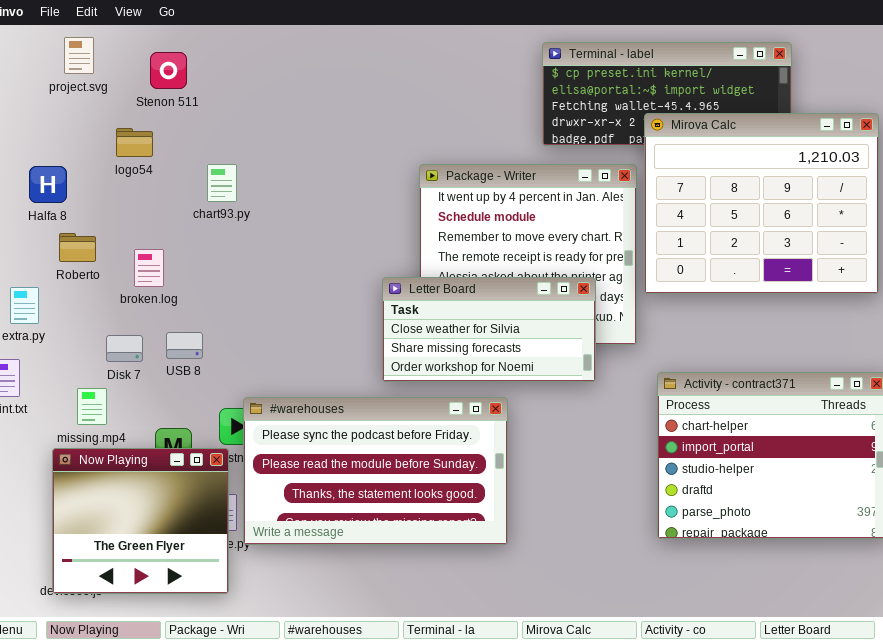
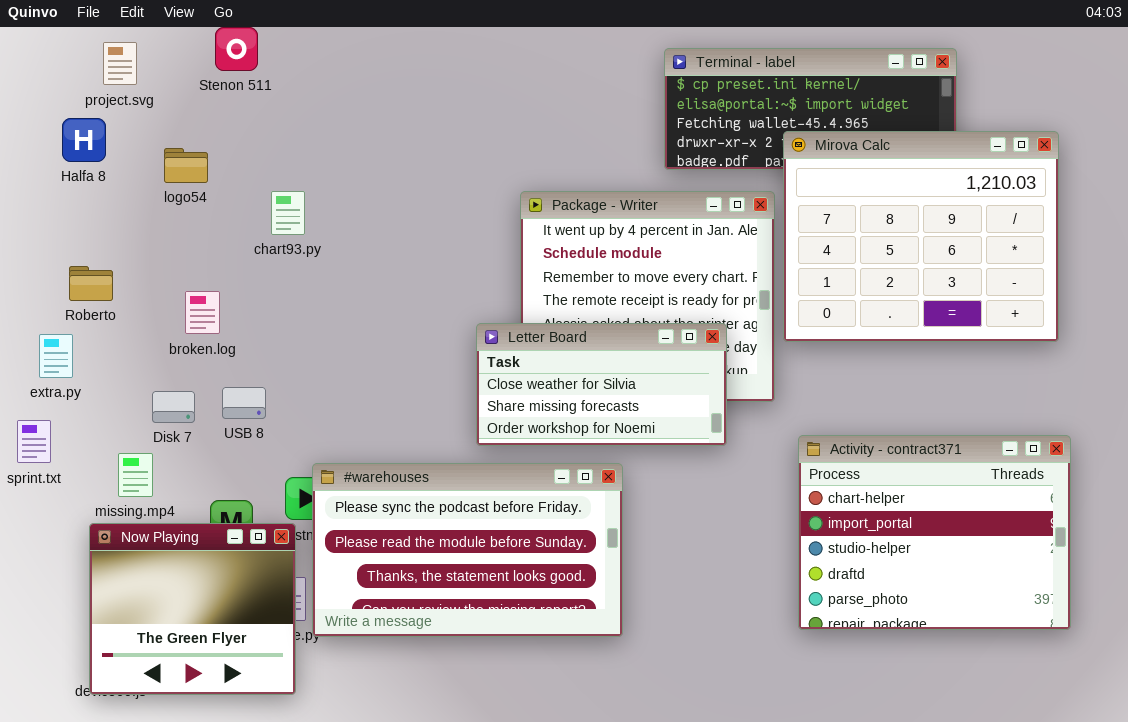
Stenon 511: [150,52,187,89] -> [215,27,258,71], moved
Halfa 8: [29,166,67,203] -> [62,118,106,162], moved
Roberto: [59,233,96,262] -> [69,266,113,301], moved

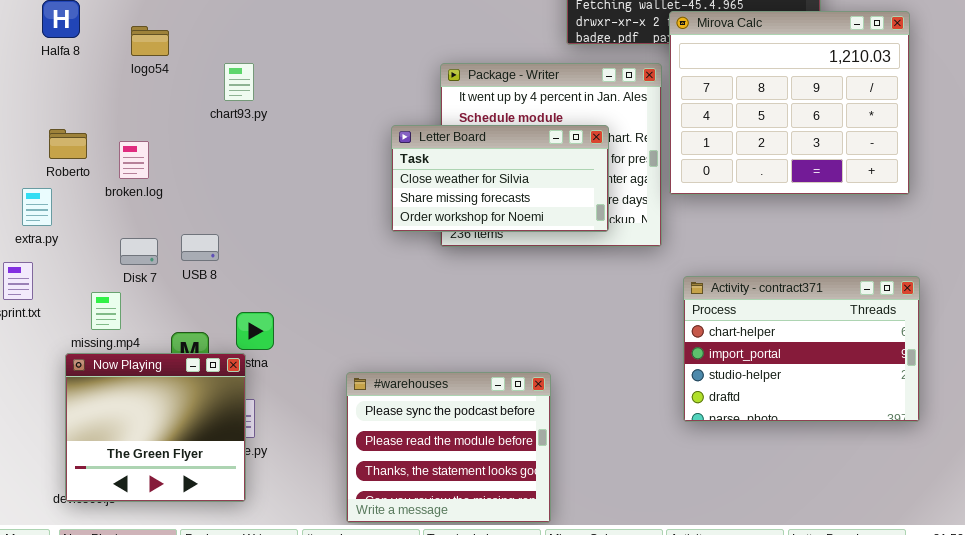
broken.log: [185,291,220,334] -> [119,141,149,179], moved
Letter Board: [476,323,727,446] -> [391,125,609,232], moved
Activity - contract371: [798,435,1071,630] -> [683,276,920,422], resized
#warehouses: [312,463,623,637] -> [346,372,551,523], moved, resized

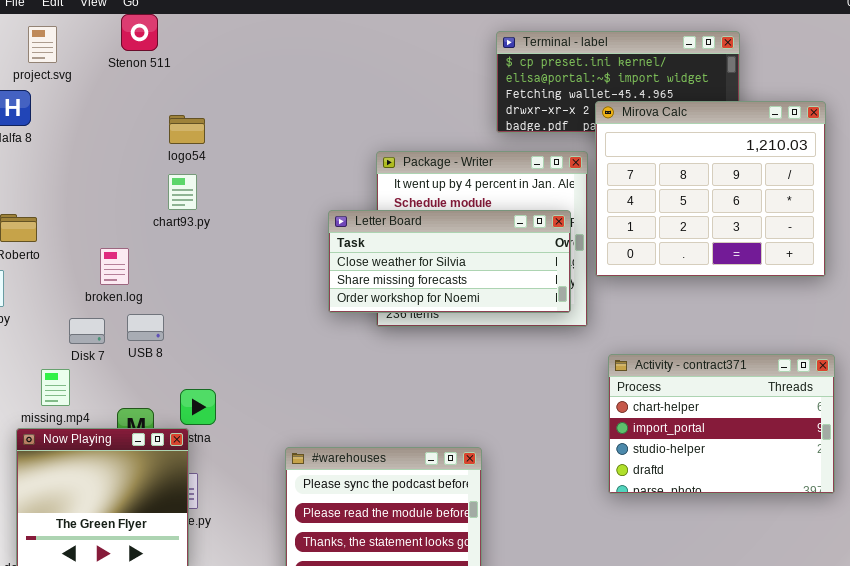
logo54: [131,26,169,56] -> [169,115,205,144], moved
chart93.py: [224,63,254,101] -> [168,174,197,210], moved
Letter Board: [391,125,609,232] -> [328,210,571,313], resized
broken.log: [119,141,149,179] -> [100,248,129,285], moved

